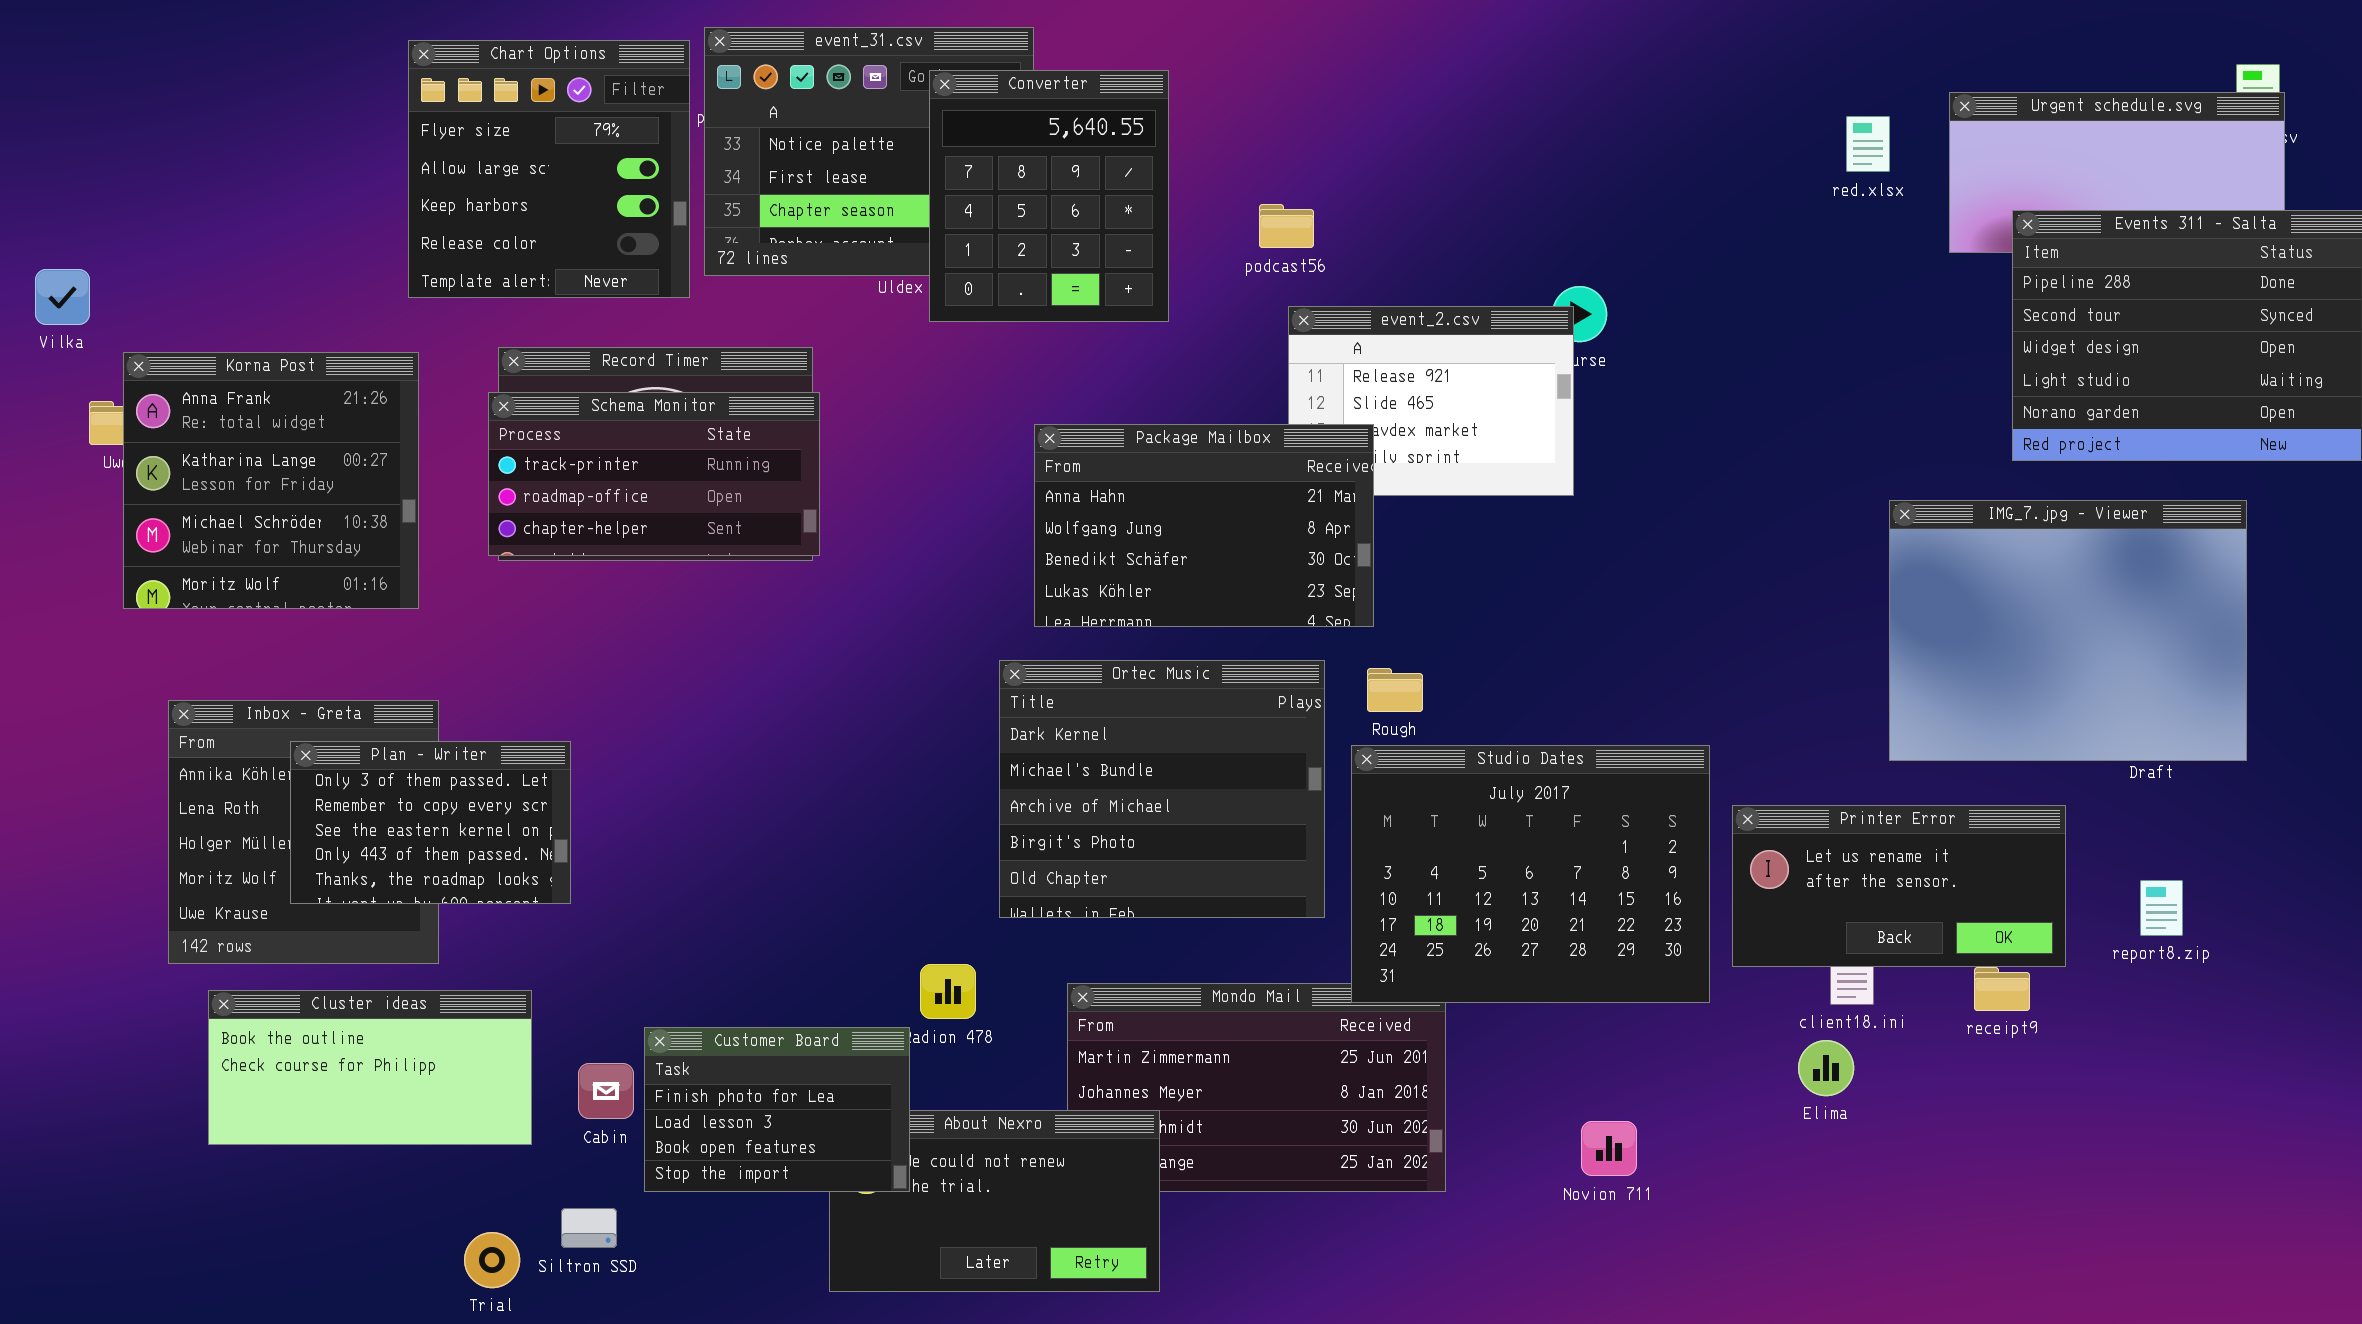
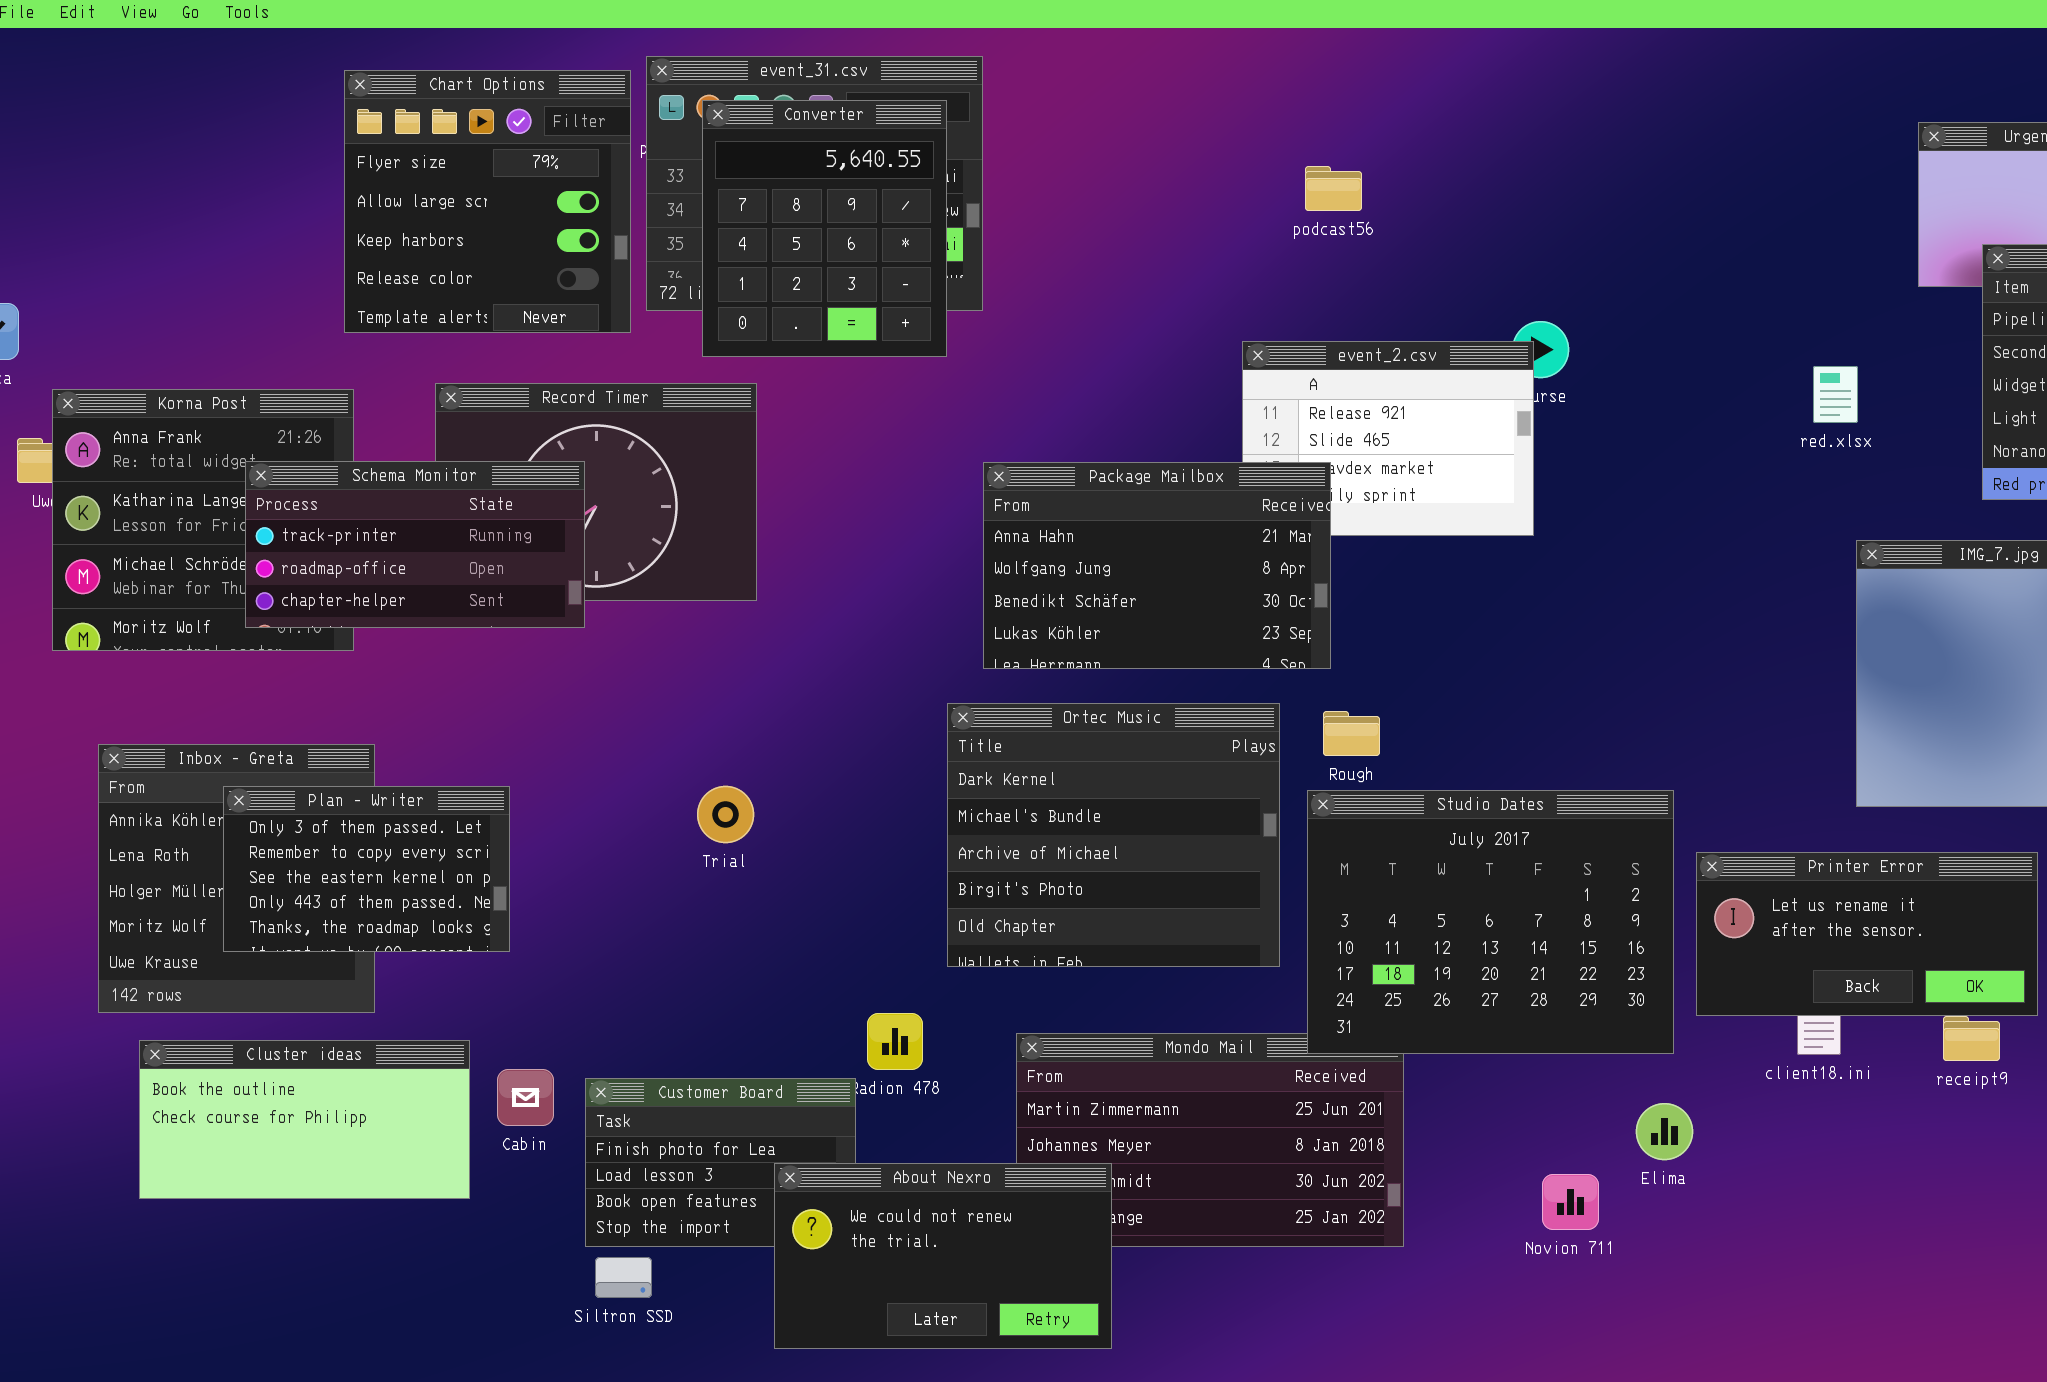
Converter: [929,70,1169,322] -> [702,100,947,357], moved
red.xlsx: [1846,116,1890,172] -> [1813,366,1858,423], moved
podcast56: [1259,204,1314,248] -> [1305,166,1362,211], moved
Schema Monitor: [488,392,820,556] -> [245,461,585,628], moved
Elima: [1798,1040,1854,1096] -> [1636,1103,1693,1160], moved
Cabin: [578,1063,634,1119] -> [497,1069,554,1126], moved
About Nexro: [829,1110,1160,1292] -> [774,1163,1112,1349], raised
Siltron SSD: [561,1208,617,1248] -> [595,1257,652,1298], moved
Trial: [464,1232,520,1288] -> [697,786,754,843], moved

